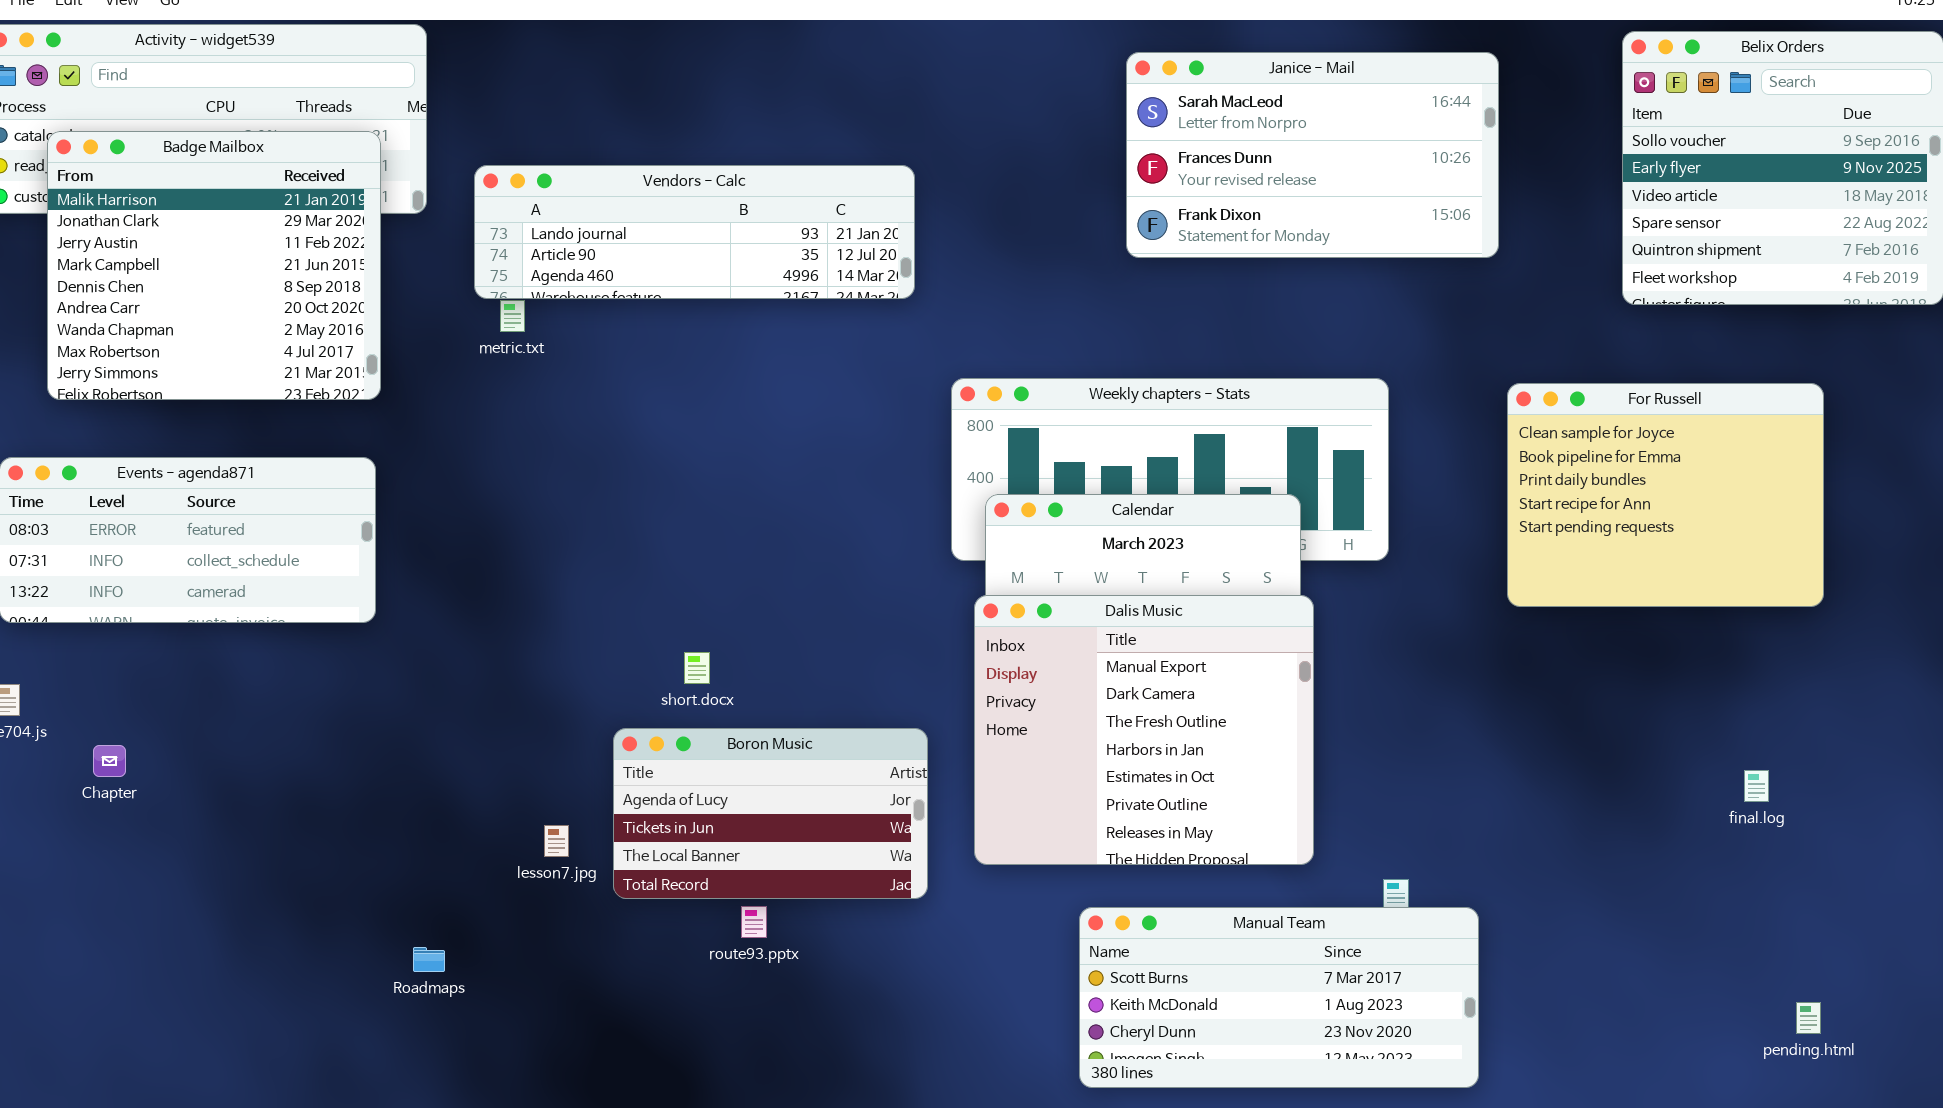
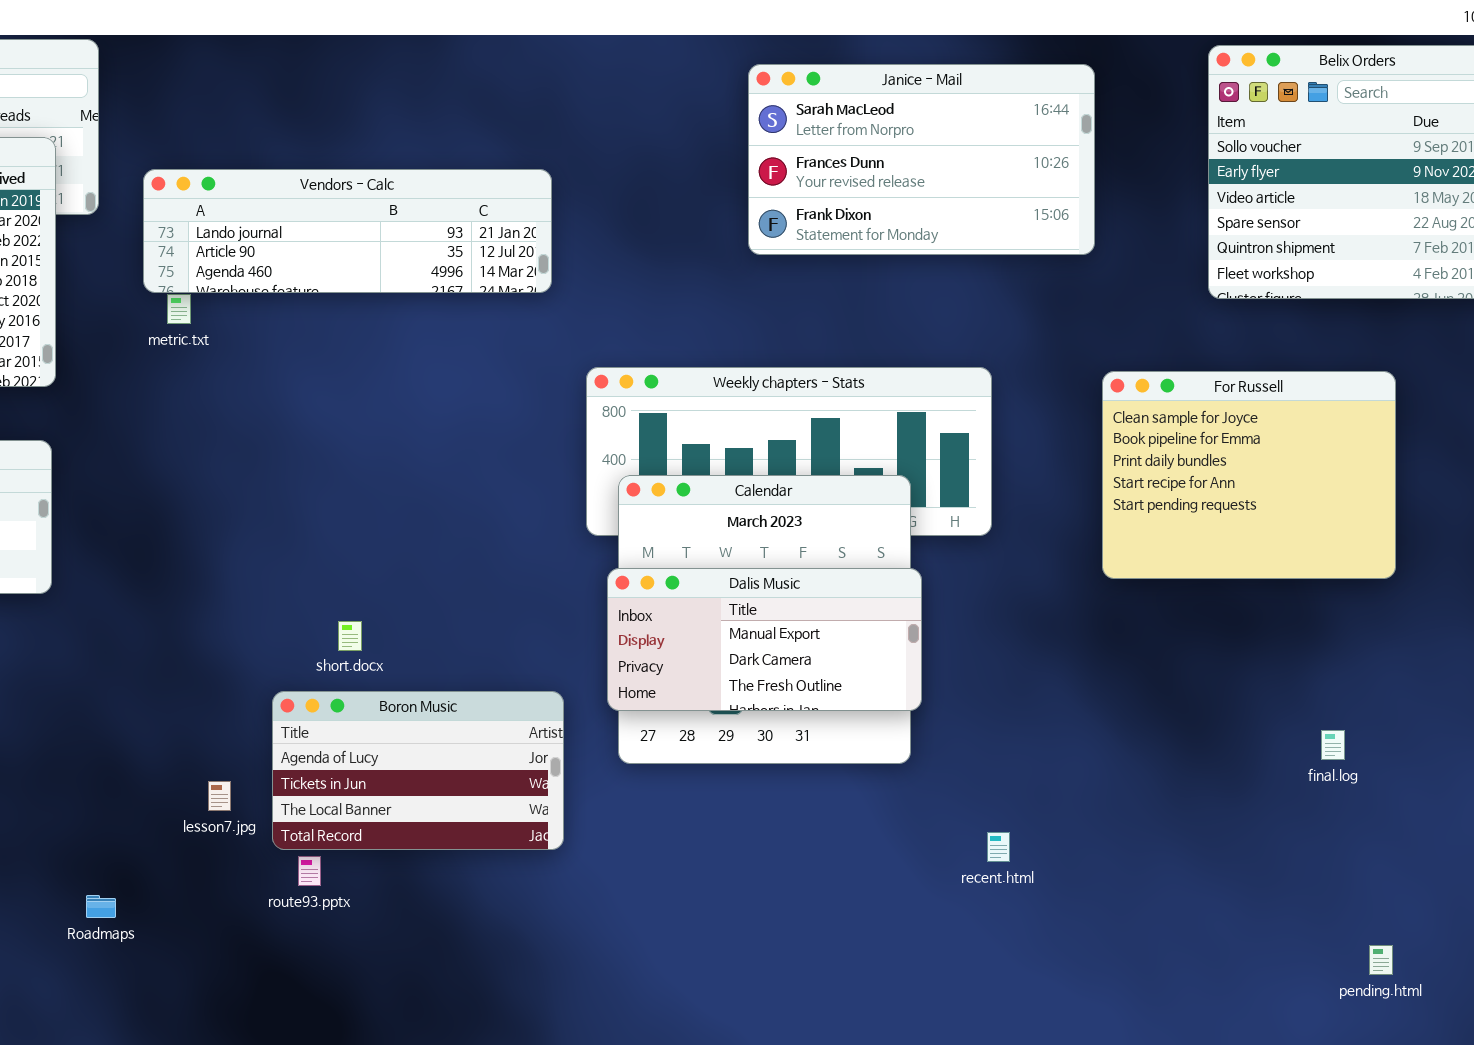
Dalis Music: [974,595,1314,865] -> [607,568,922,711], resized
route93.pptx: [741,906,767,938] -> [298,856,321,886], moved
Manual Team: [1079,907,1479,1088] -> none, closed

